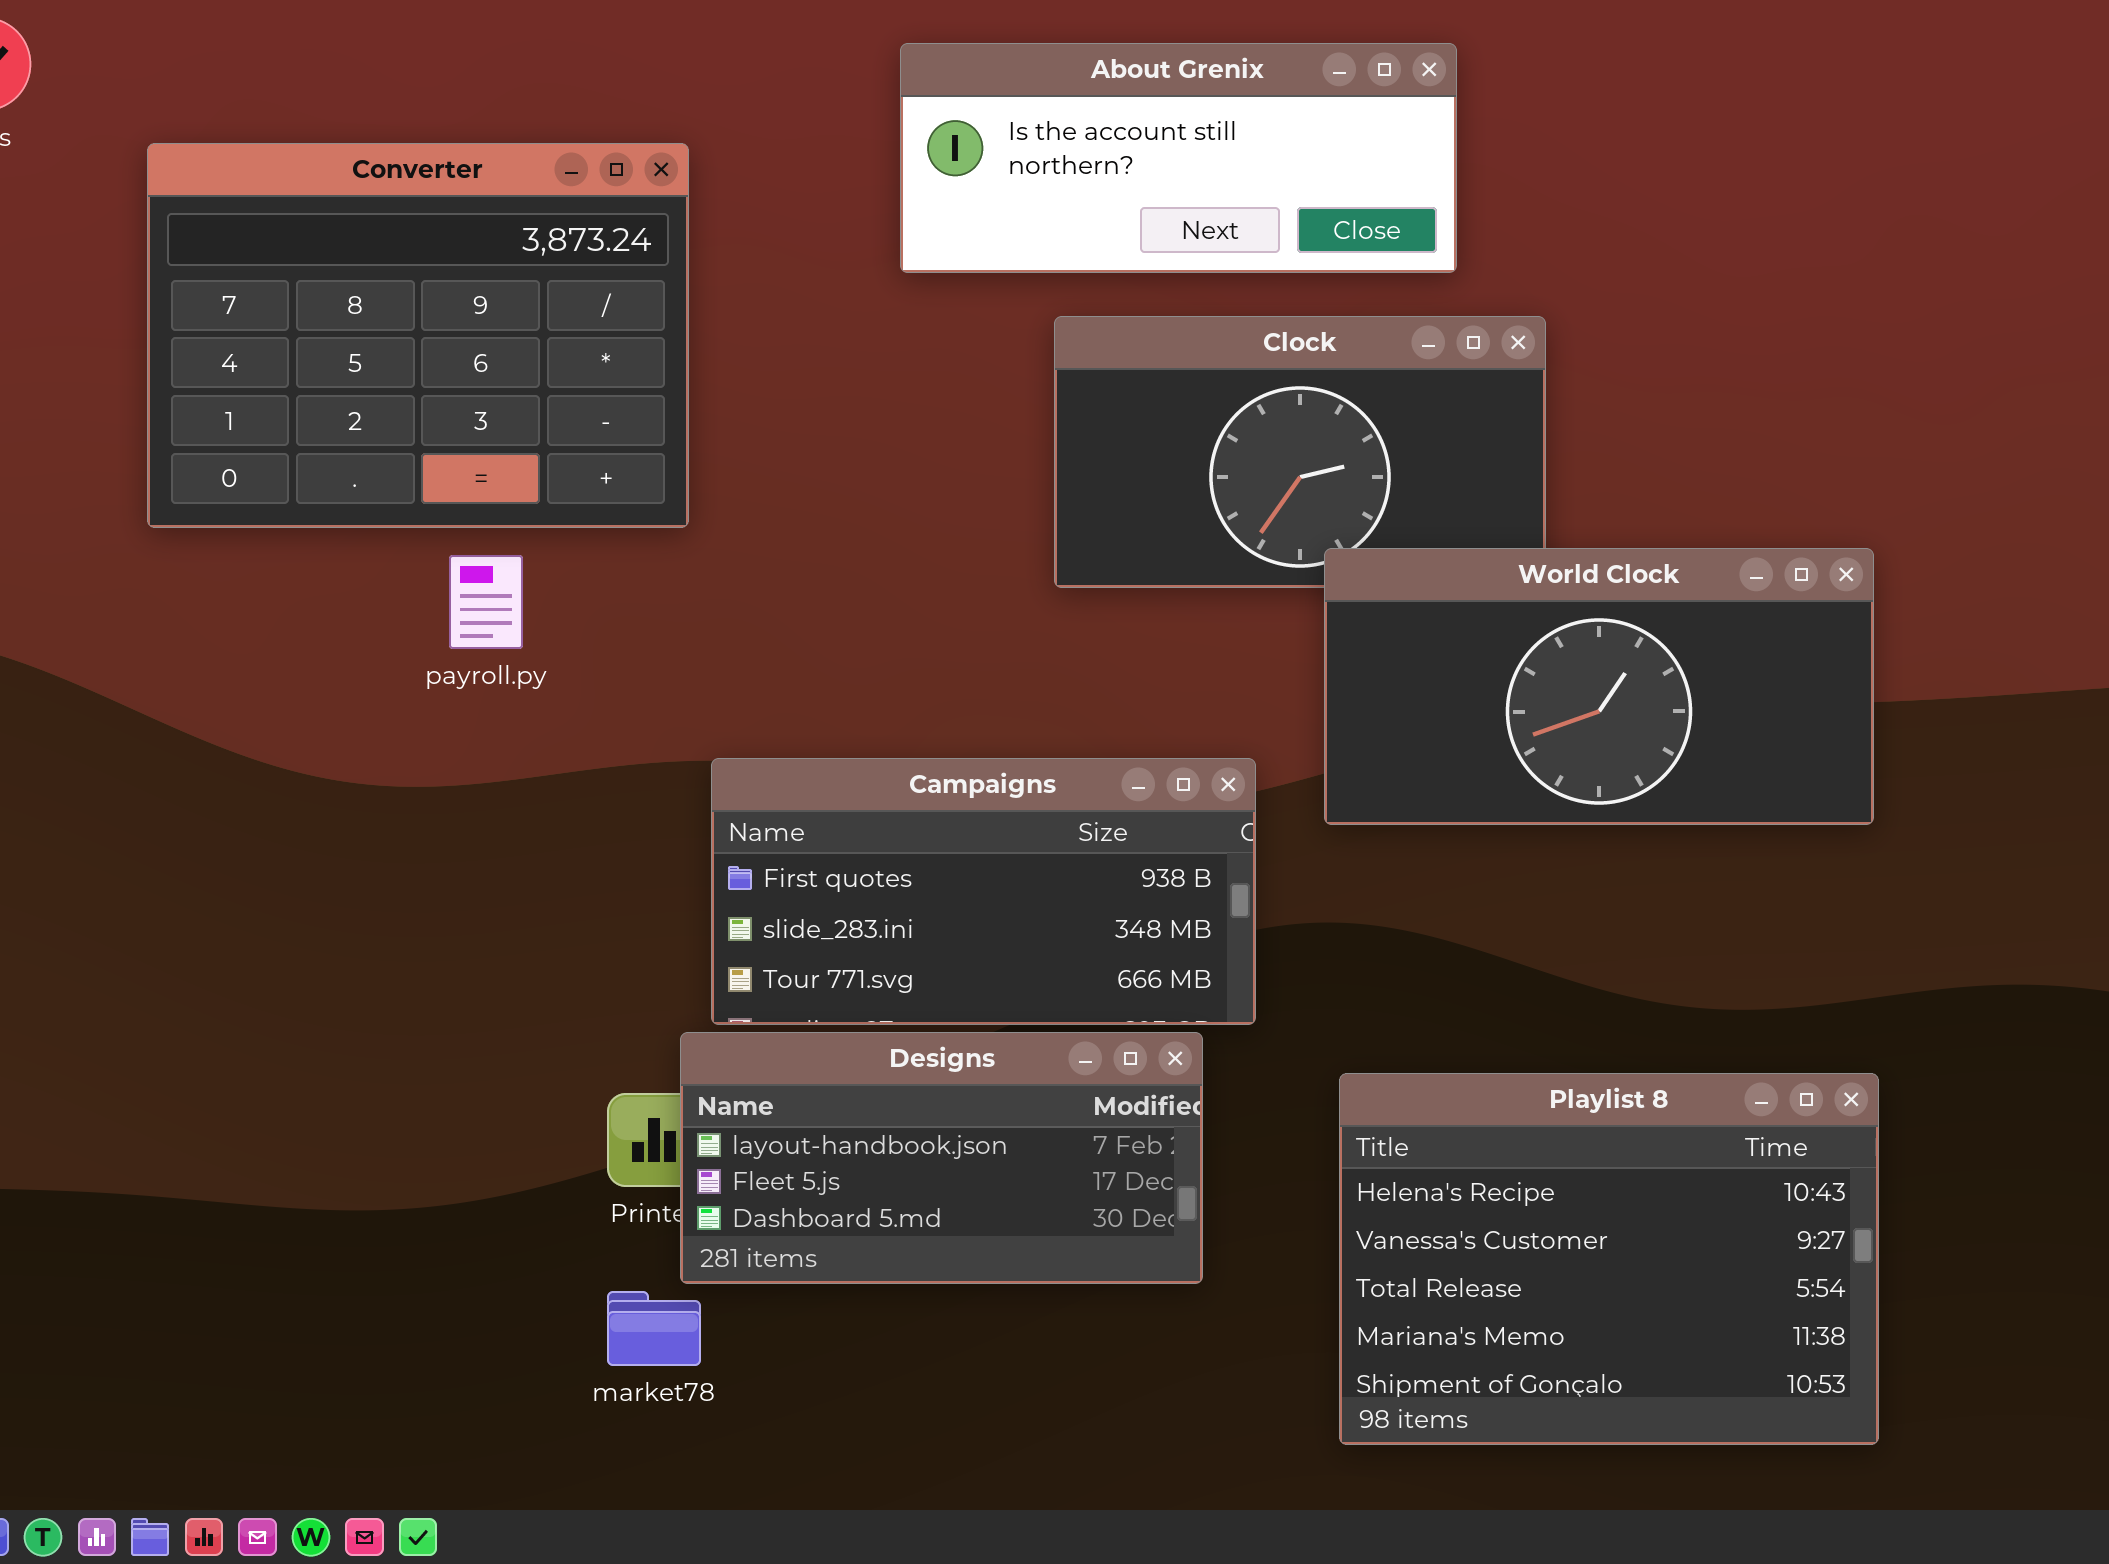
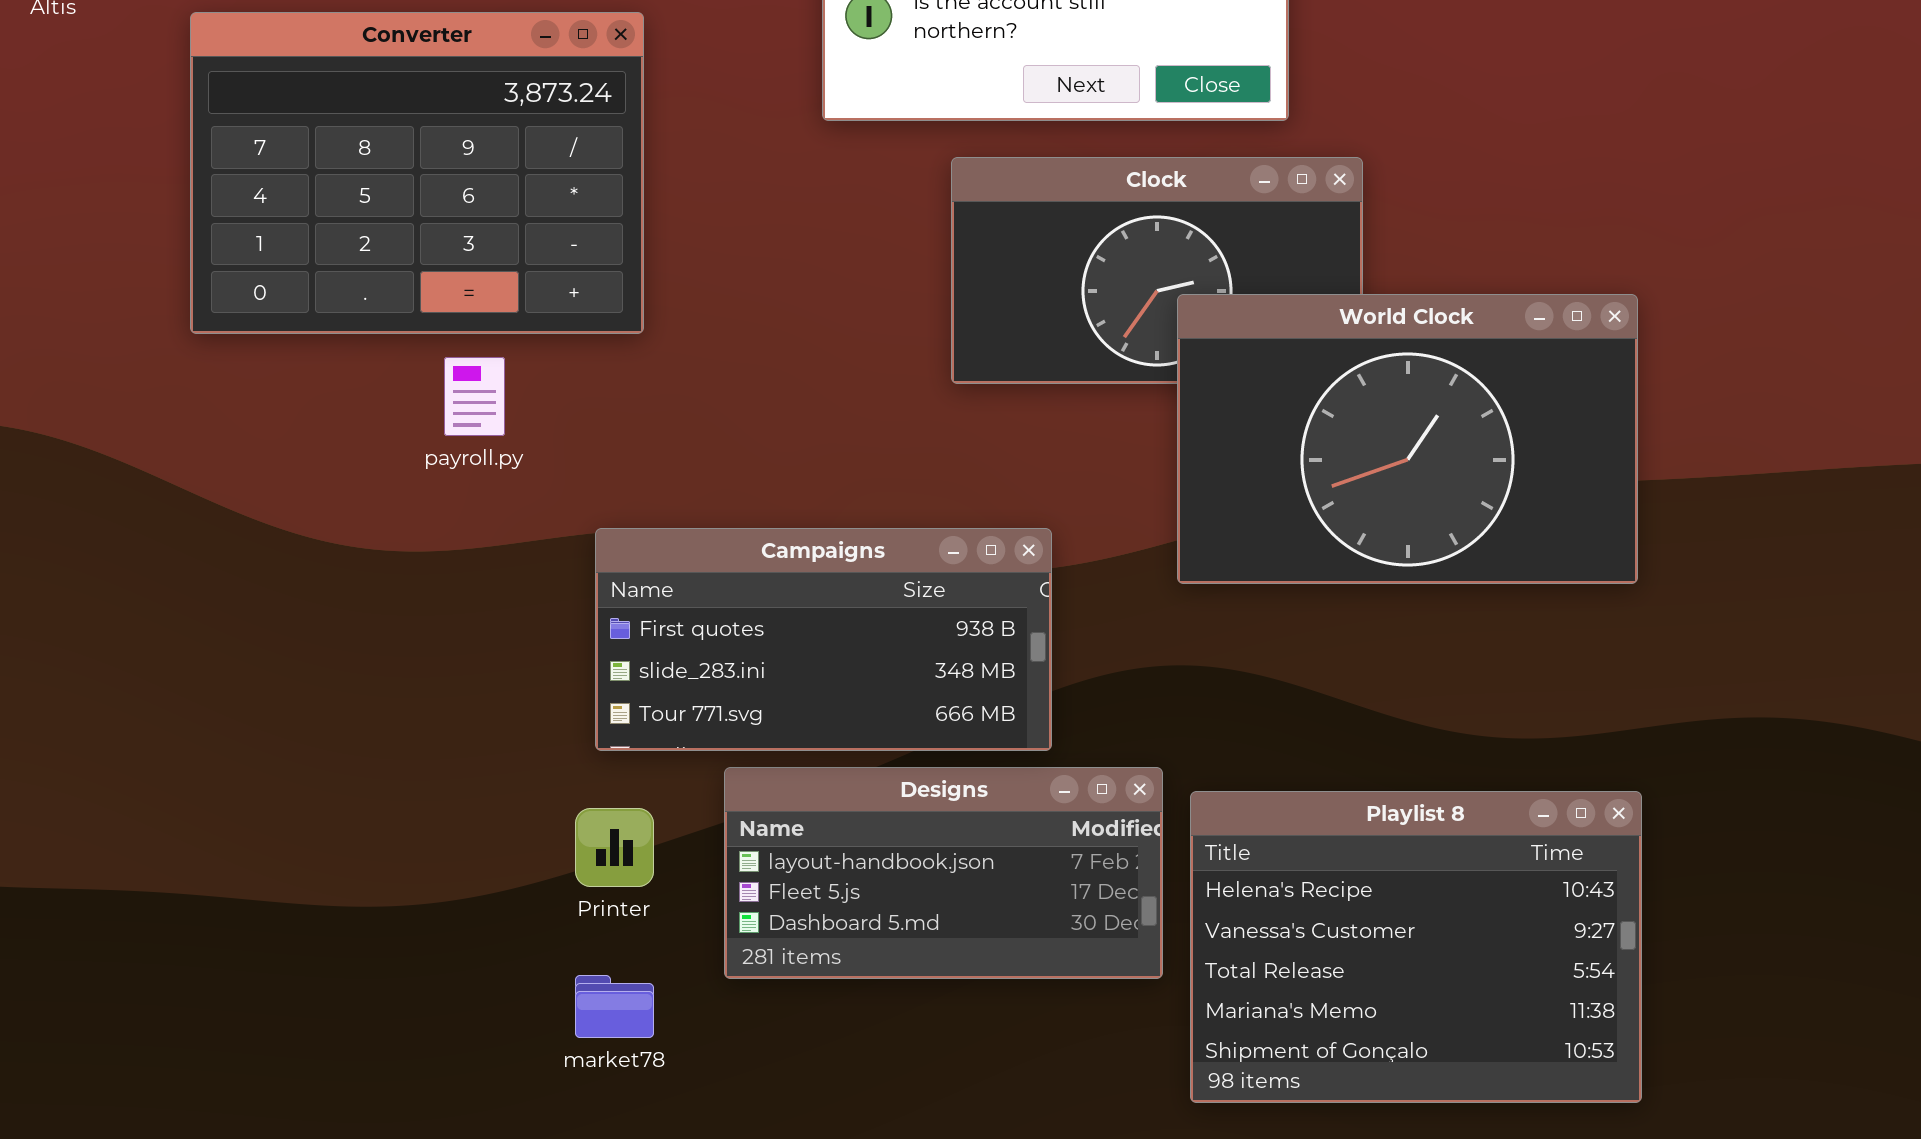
World Clock: [1324,548,1874,825] -> [1177,294,1638,584], resized
Campaigns: [711,758,1256,1025] -> [595,528,1052,751], moved
Designs: [680,1032,1203,1284] -> [724,767,1163,979], moved

